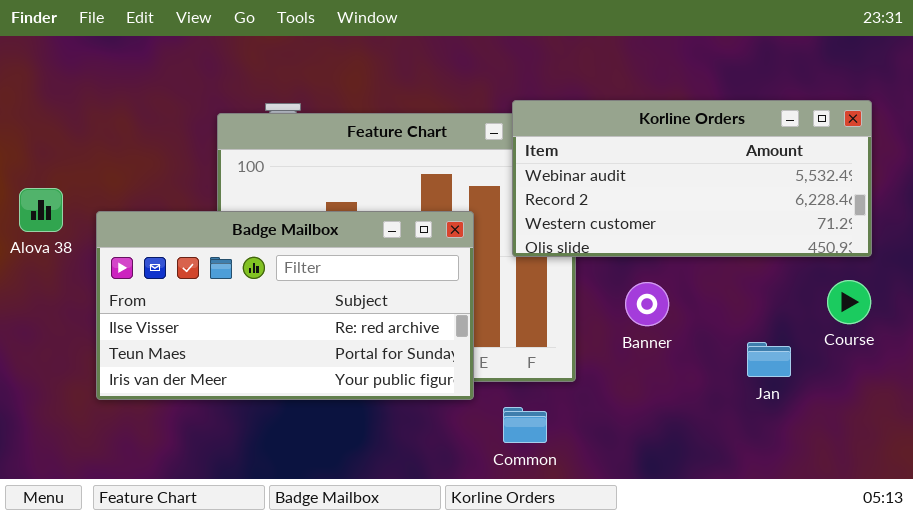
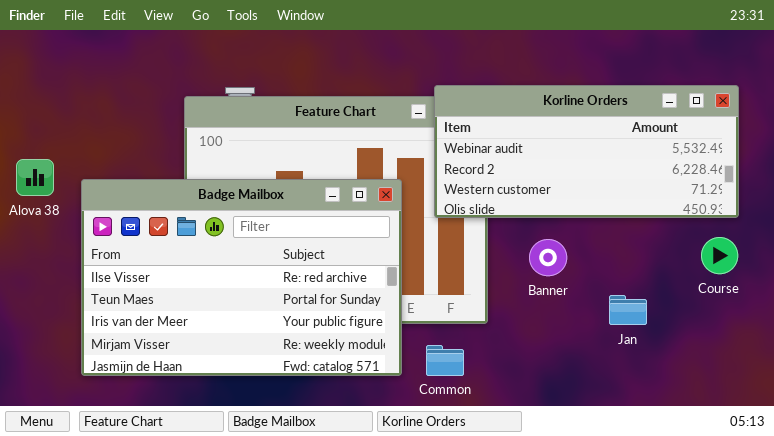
Badge Mailbox: [96,211,474,400] -> [81,179,402,376], resized
Jan: [747,342,791,377] -> [609,295,647,325], moved

